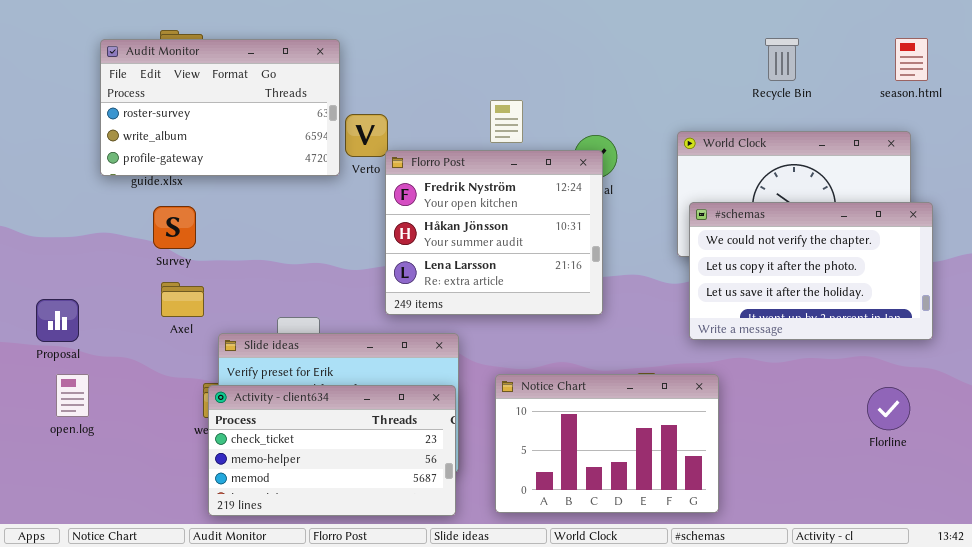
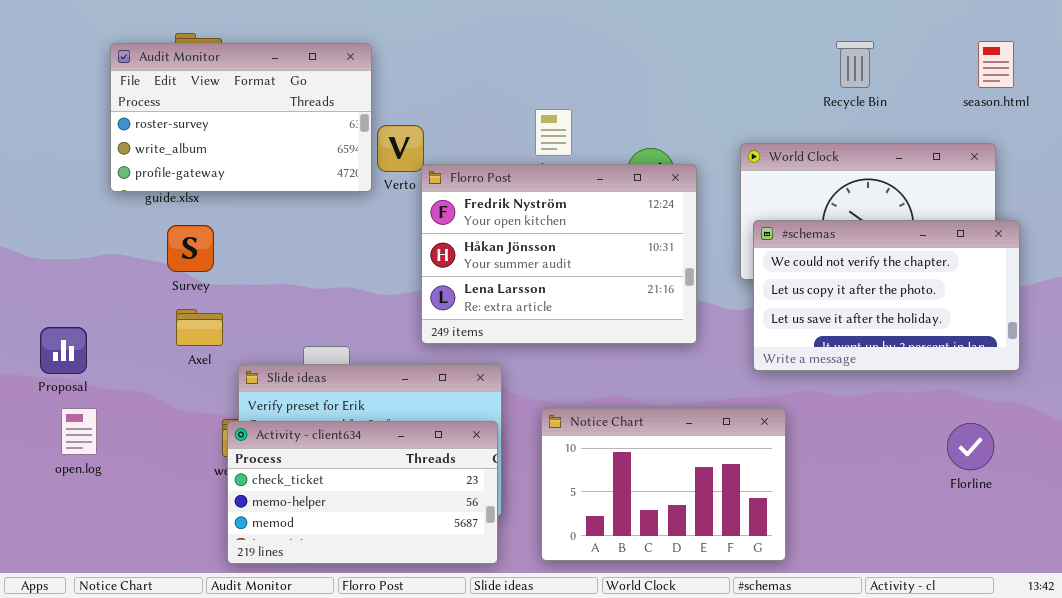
Florro Post: [385,150,603,315] -> [421,164,697,344], resized

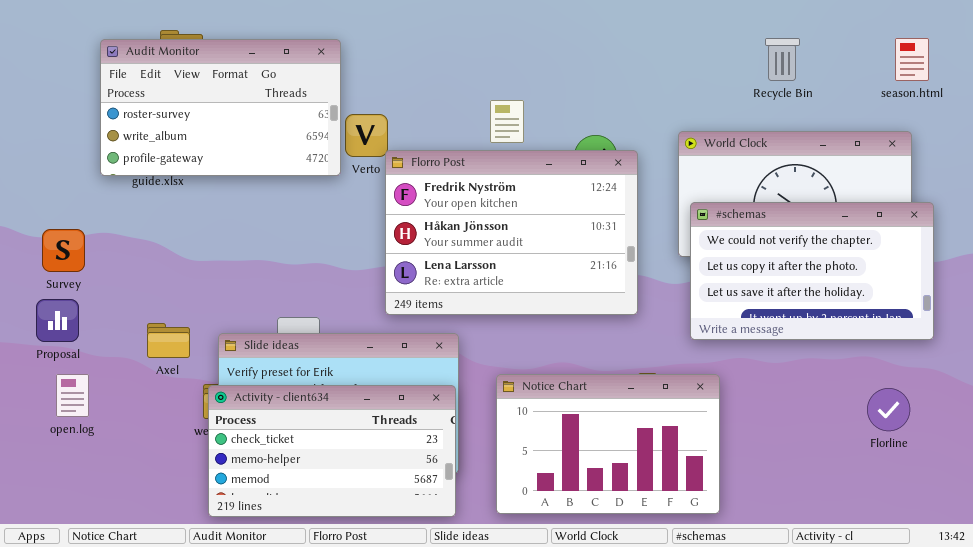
Survey: [167,225,214,272] -> [42,229,85,272], moved
Axel: [176,309,223,346] -> [147,323,190,358], moved

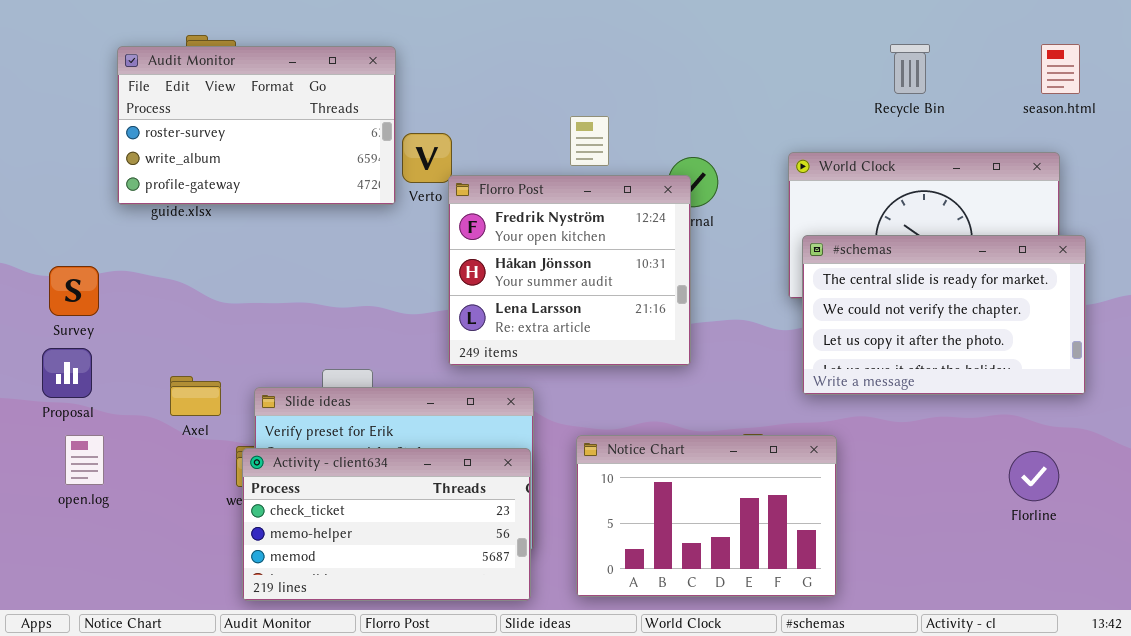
Florro Post: [385,150,638,315] -> [448,175,691,366], resized
#schemas: [690,202,934,340] -> [802,235,1086,395], scrolled up 1 row

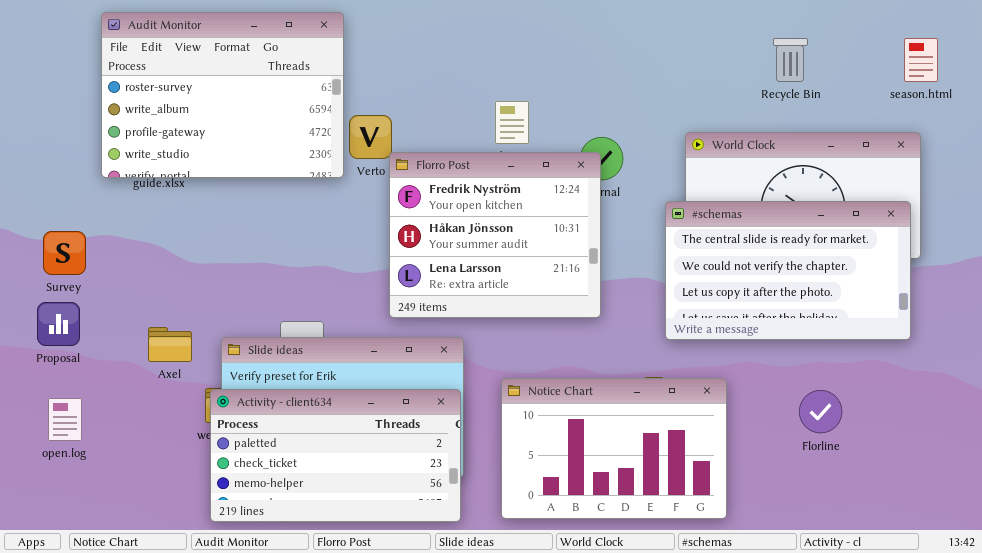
Audit Monitor: [117,46,396,205] -> [101,12,344,178], resized
#schemas: [802,235,1086,395] -> [665,201,911,340], moved
open.log: [65,435,104,485] -> [48,398,82,441], moved
Activity - client634: [242,448,531,601] -> [210,389,461,522], scrolled up 1 row
Florline: [1009,451,1059,501] -> [799,390,842,433], moved

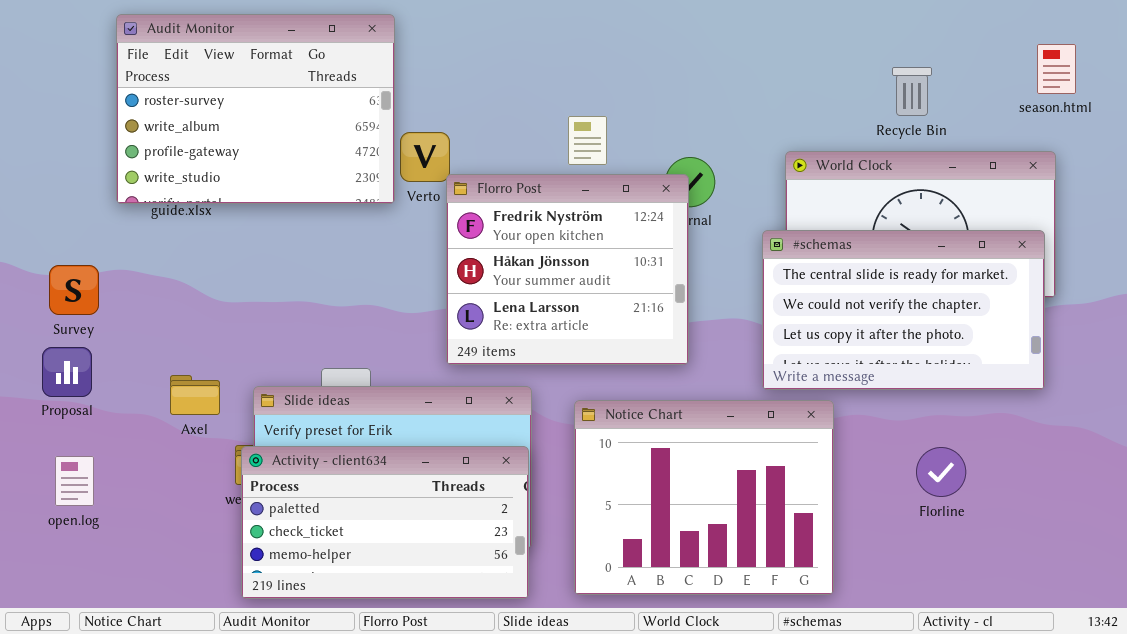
Recycle Bin: [773,38,808,82] -> [892,67,932,116], moved
Notice Chart: [501,378,727,519] -> [574,400,834,595], resized

